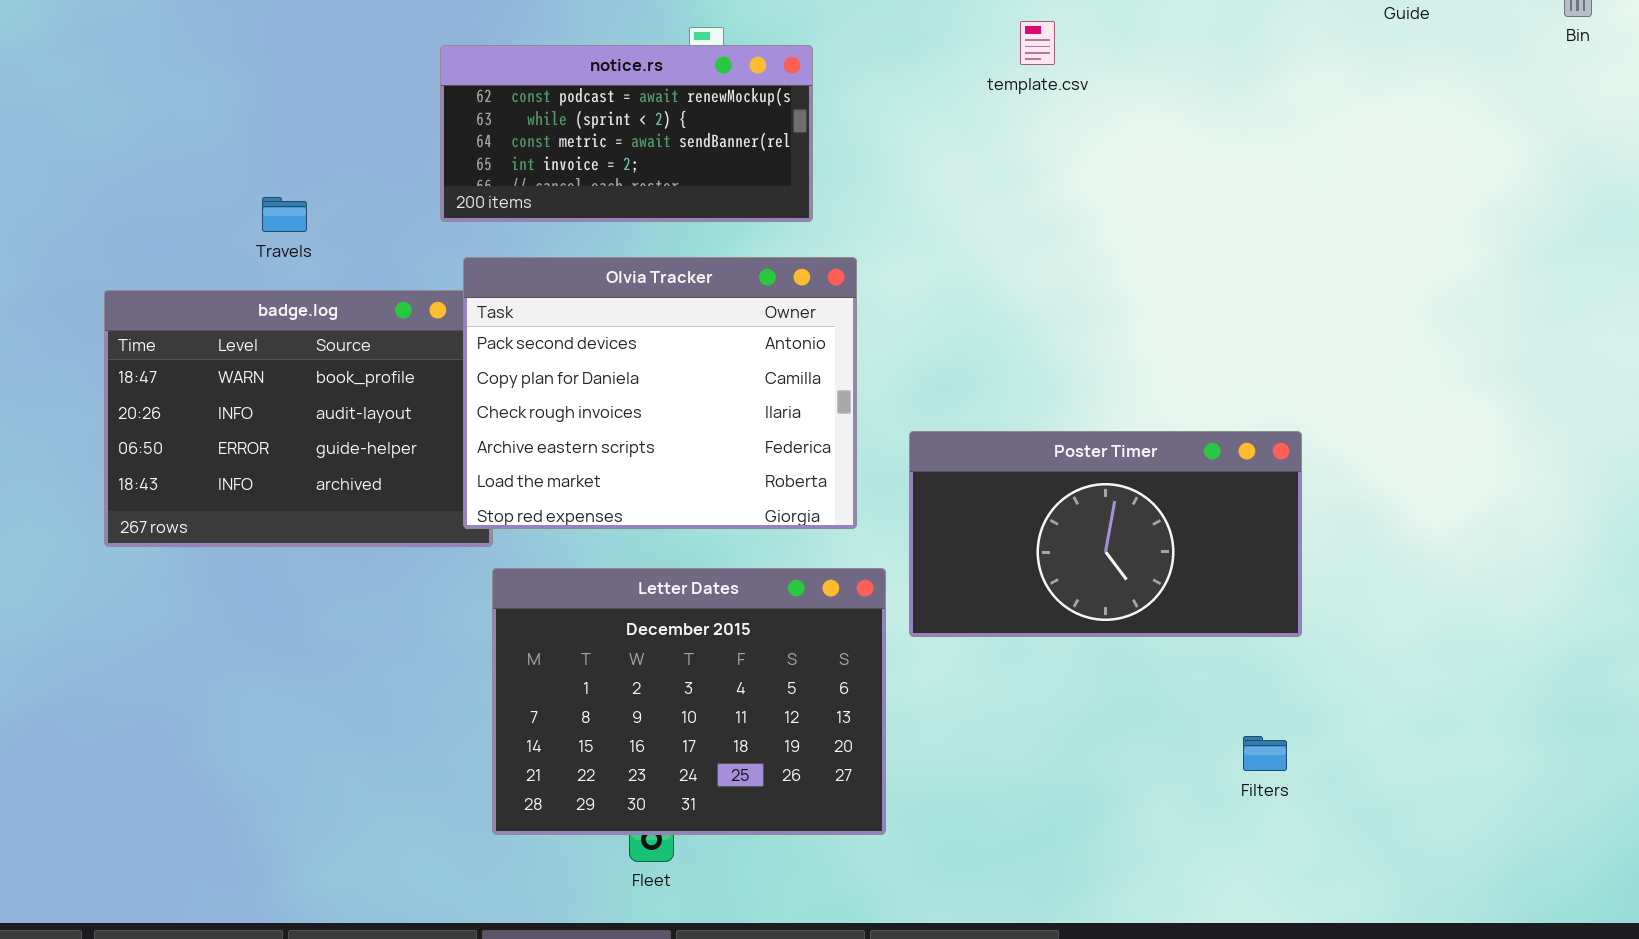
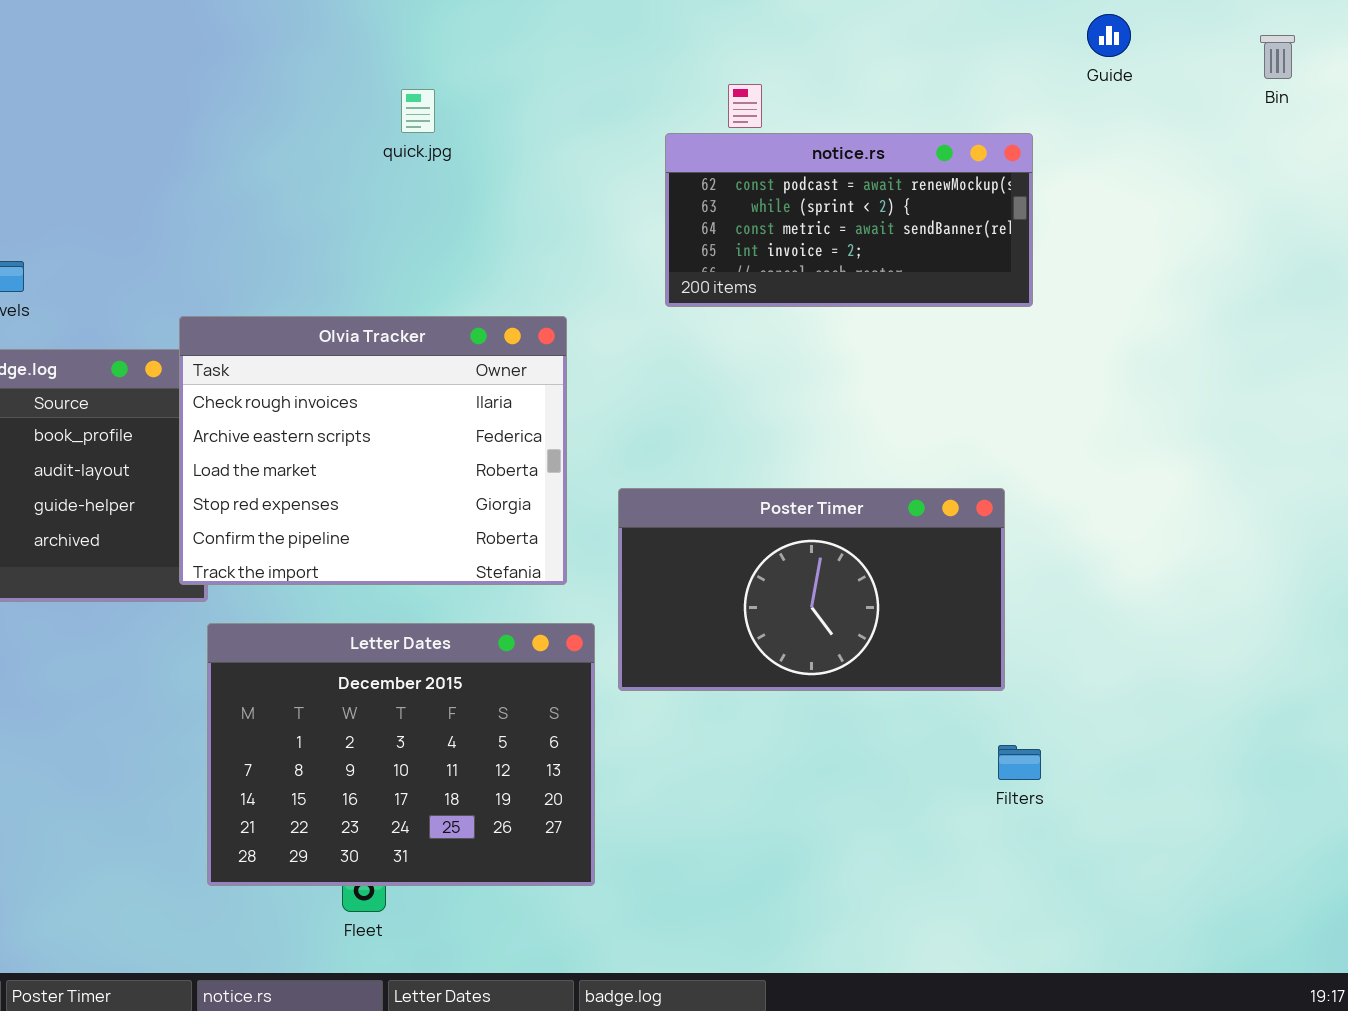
notice.rs: [440,45,813,222] -> [665,133,1033,307], moved
Olvia Tracker: [463,257,857,529] -> [179,316,567,585], scrolled down 2 rows
Filters: [1243,736,1287,771] -> [998,745,1041,780], moved

